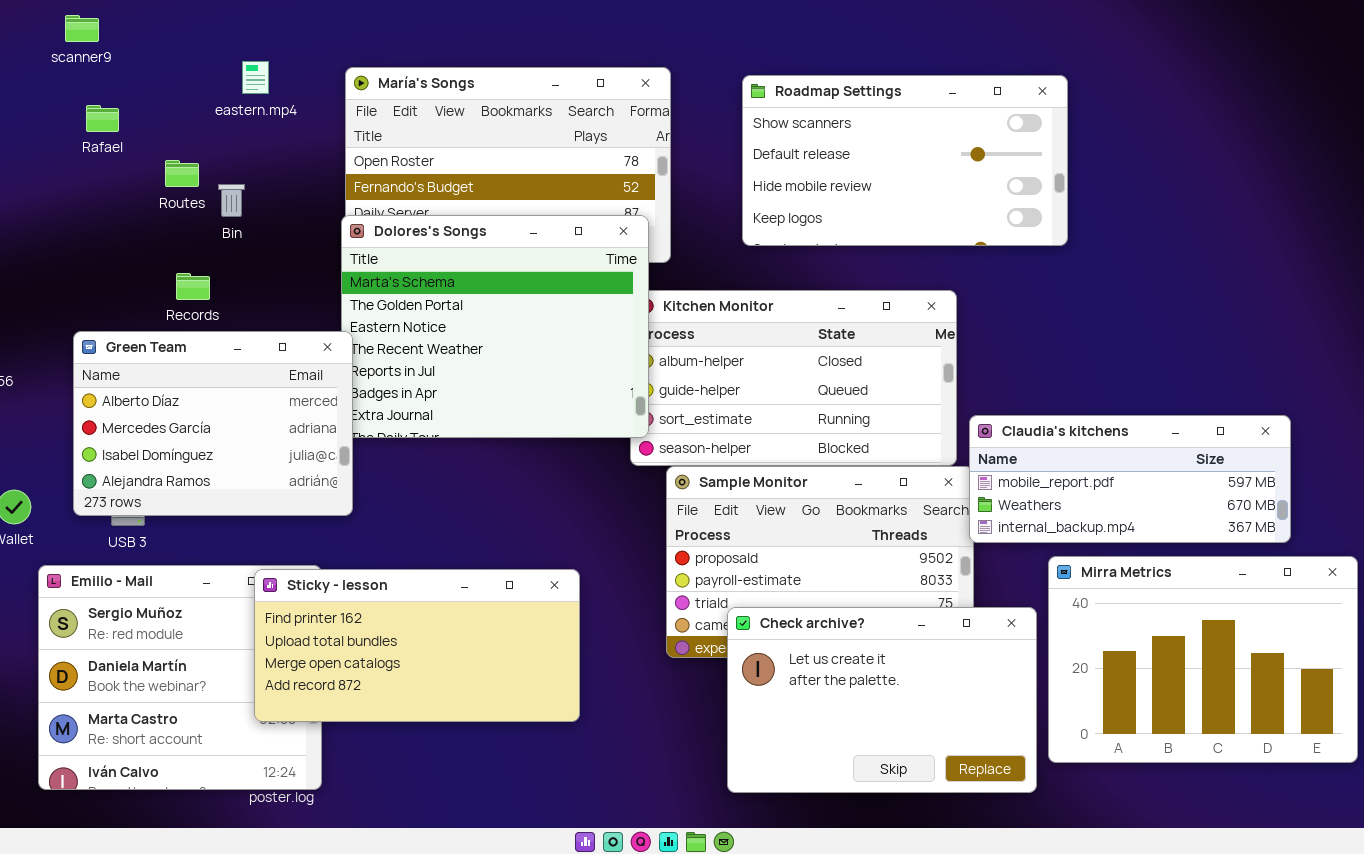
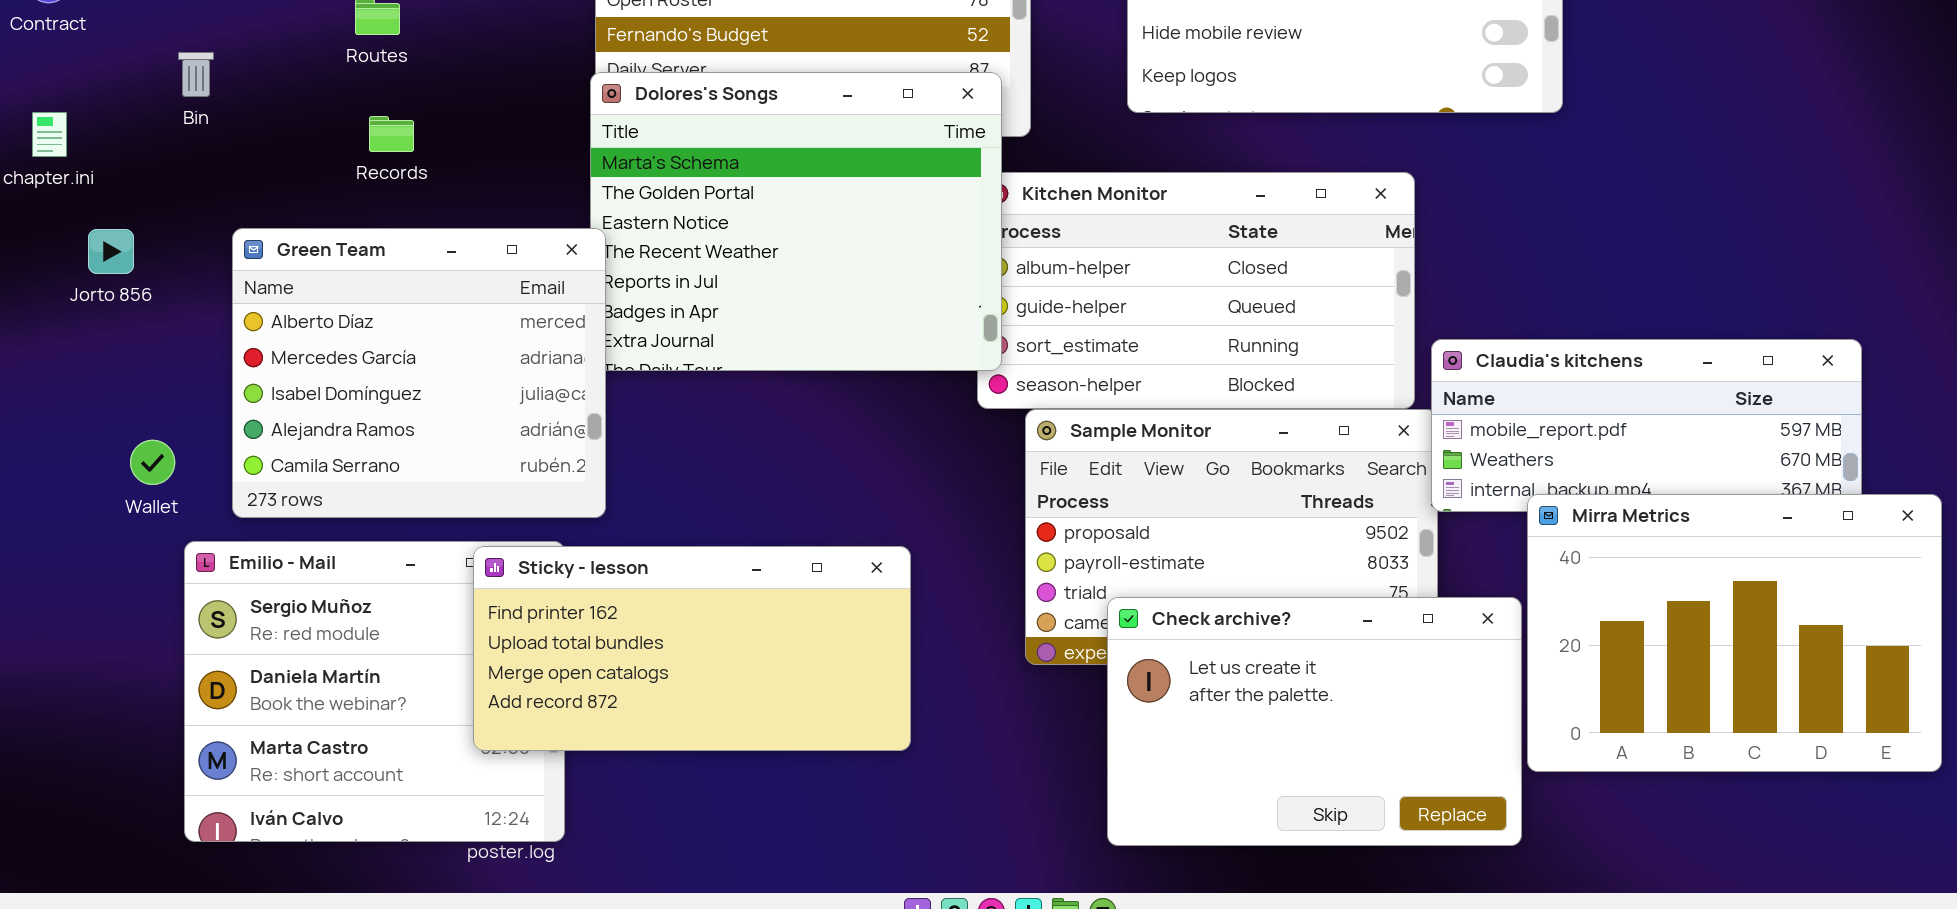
Bin: [218,184,245,217] -> [178,52,214,97], moved
Records: [176,273,210,300] -> [369,116,414,152], moved
Green Team: [73,331,353,516] -> [232,228,606,518], resized
Mirra Metrics: [1048,556,1358,763] -> [1527,494,1942,772], moved

